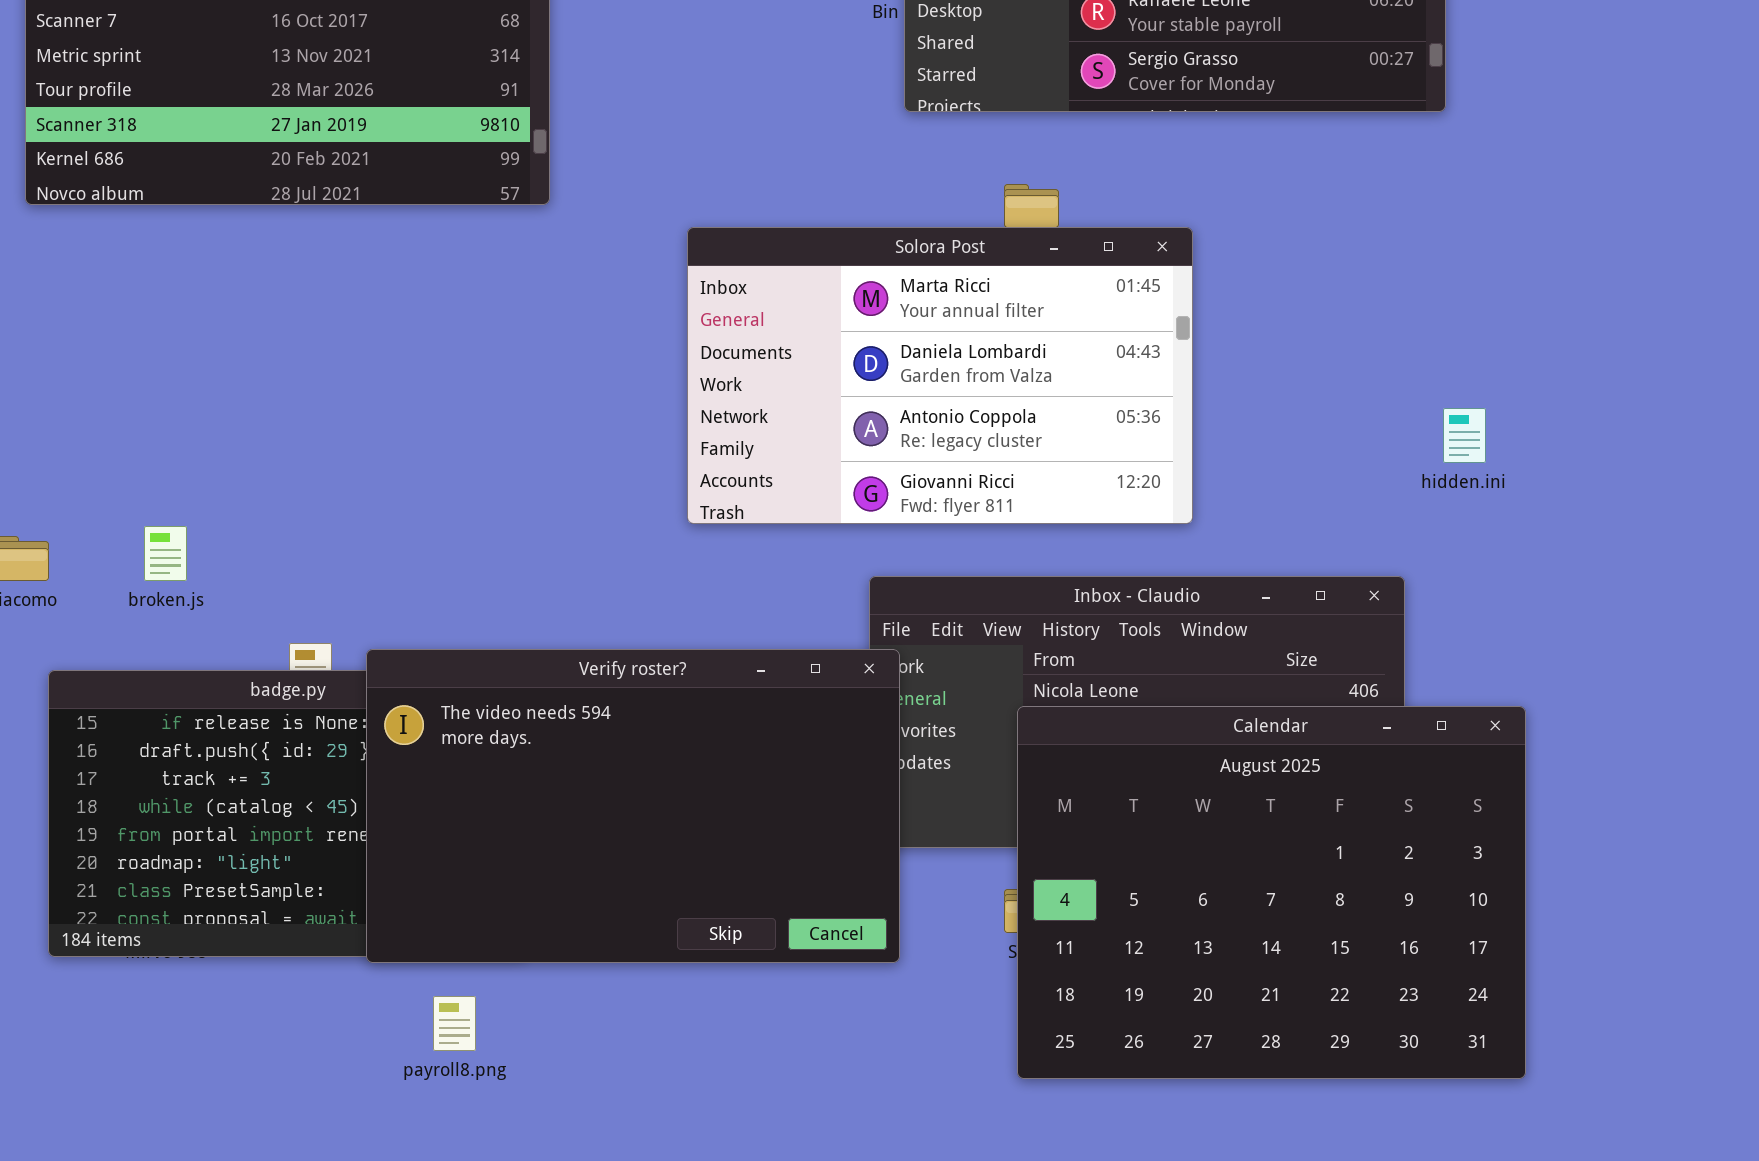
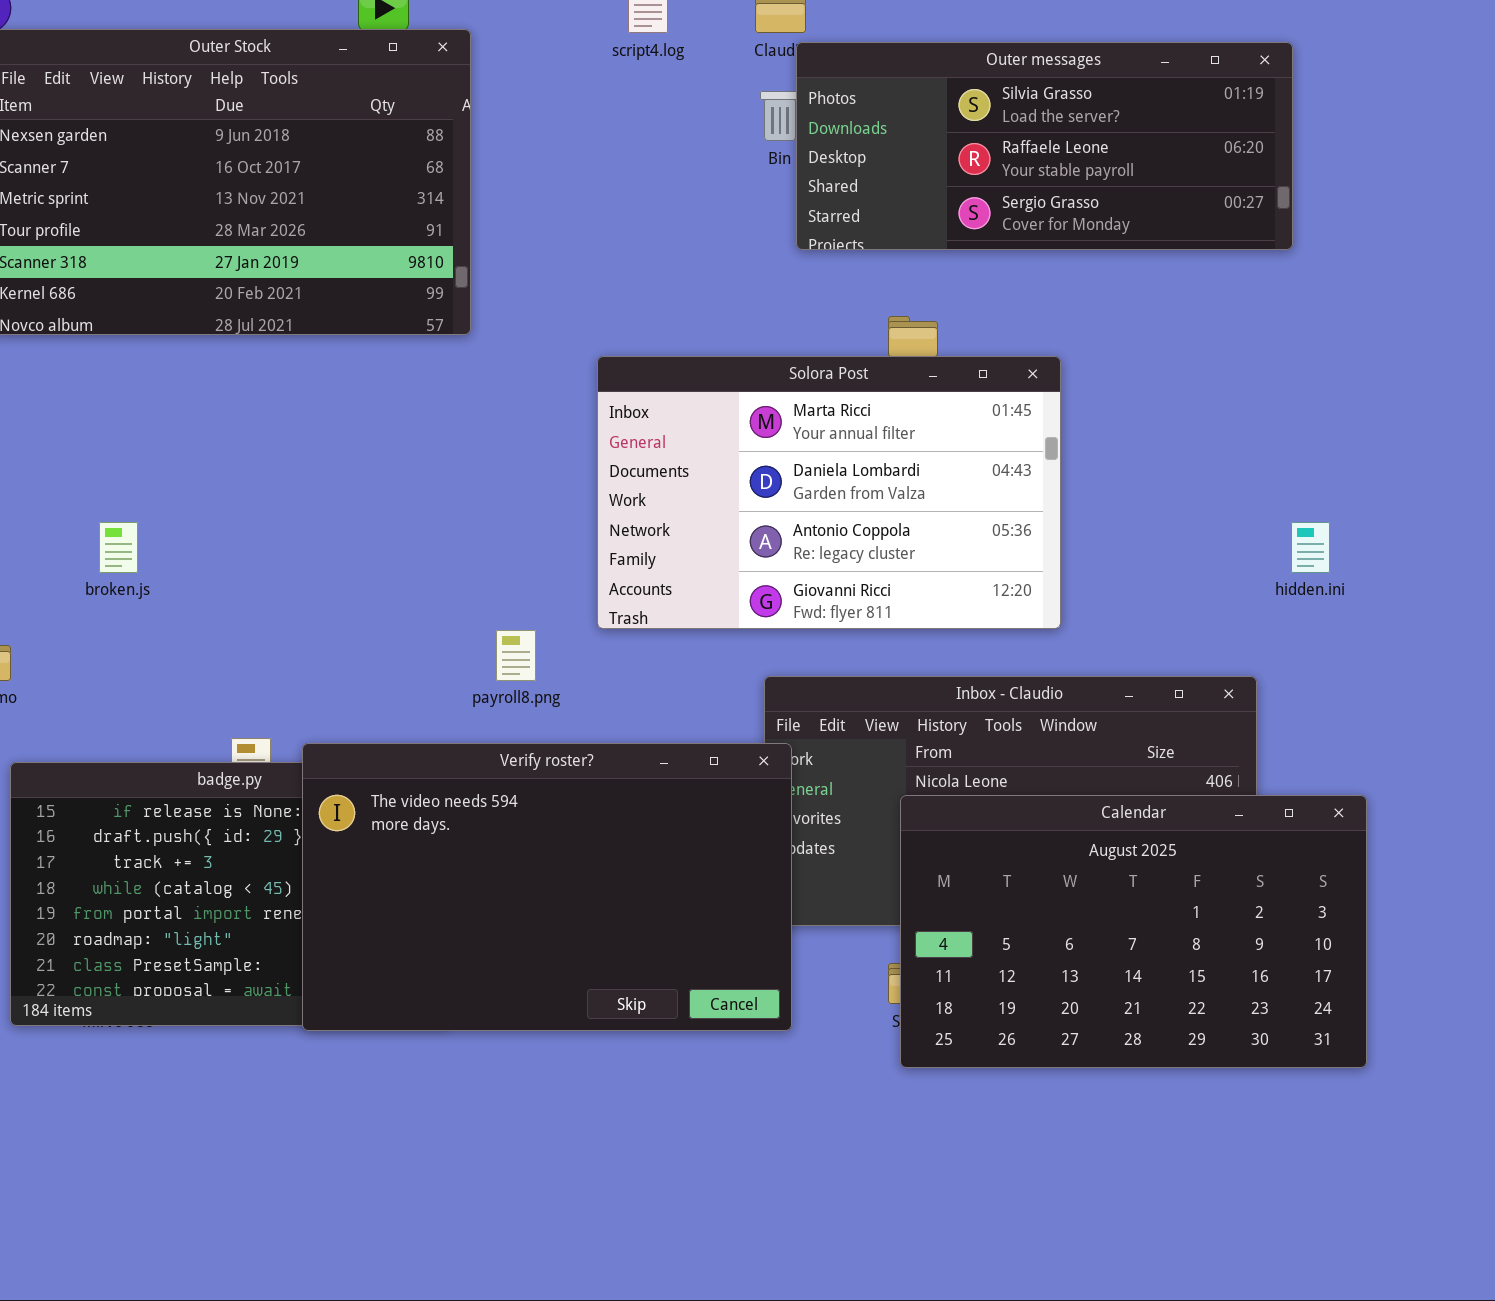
broken.js: [144,526,187,581] -> [99,522,138,573], moved
Calendar: [1017,706,1526,1079] -> [900,795,1367,1068], resized
payroll8.png: [433,996,476,1051] -> [496,630,536,681], moved

